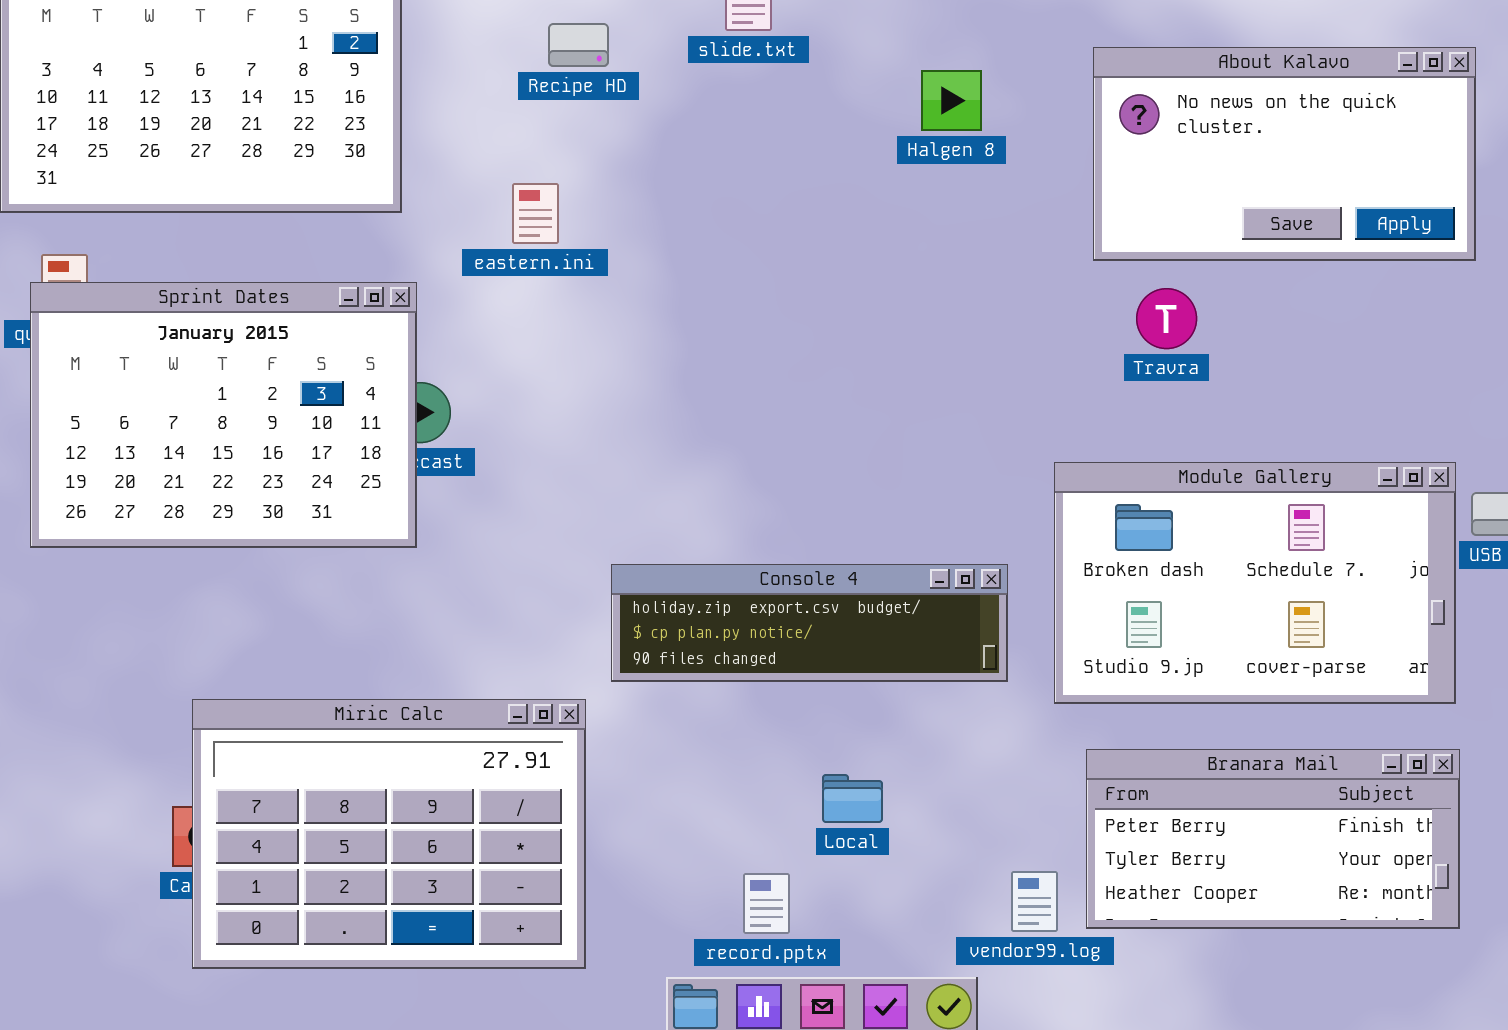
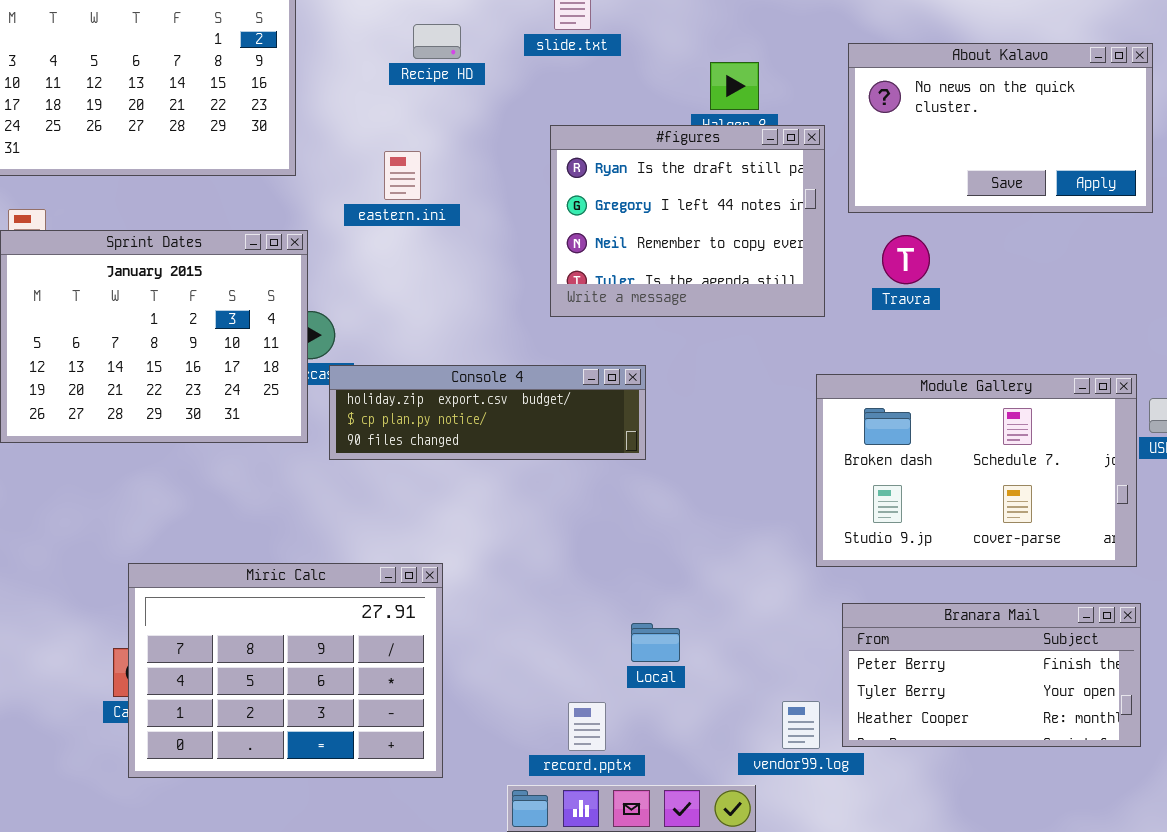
#figures: none -> [550,125,825,317], opened
Console 4: [611,564,1008,682] -> [329,365,646,460], moved

